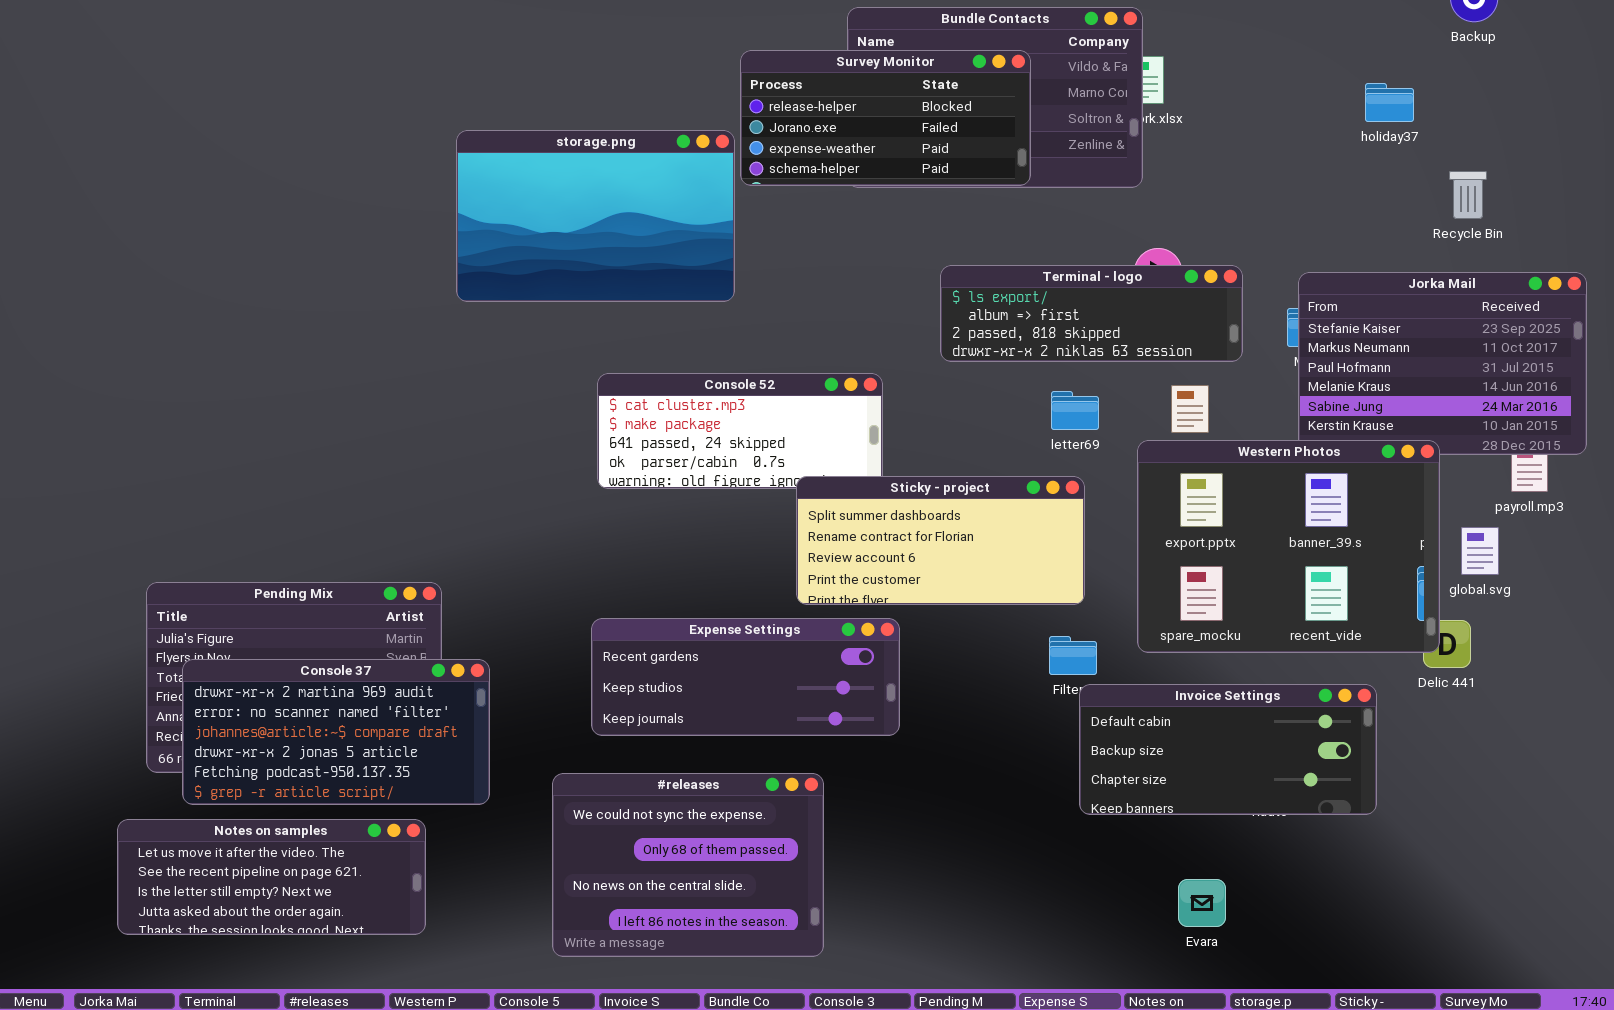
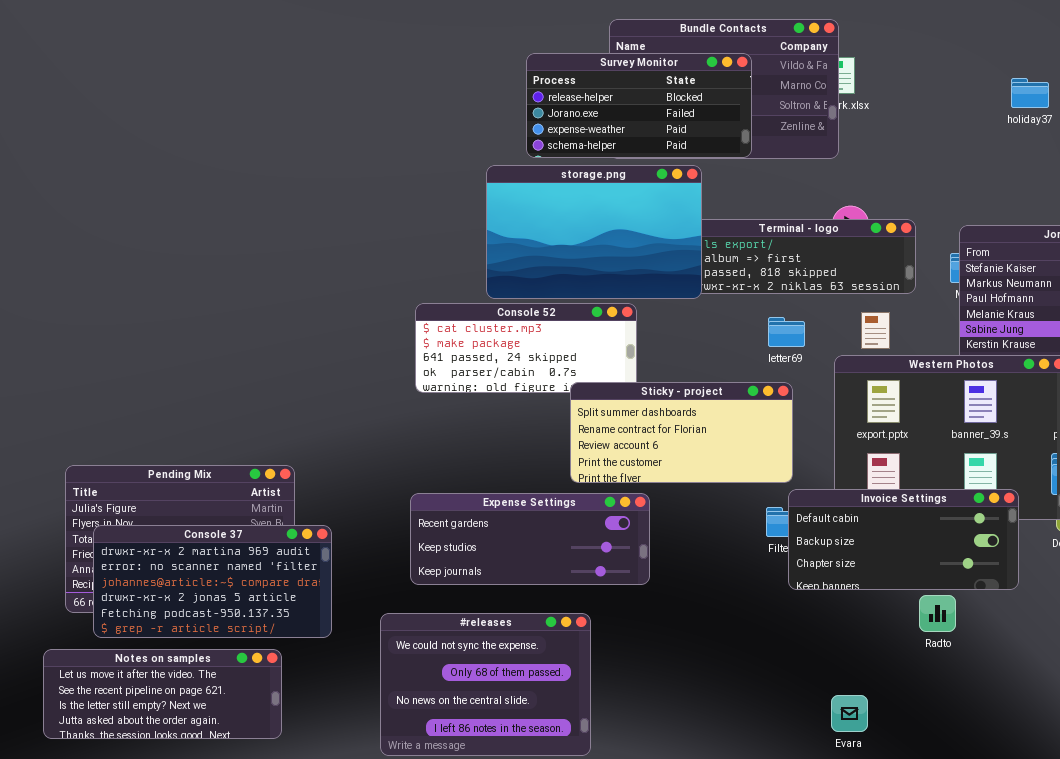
storage.png: [456,130,735,302] -> [486,165,702,299], moved
Invoice Settings: [1079,684,1377,815] -> [788,489,1019,590], moved
Evara: [1178,879,1226,927] -> [831,695,868,732], moved

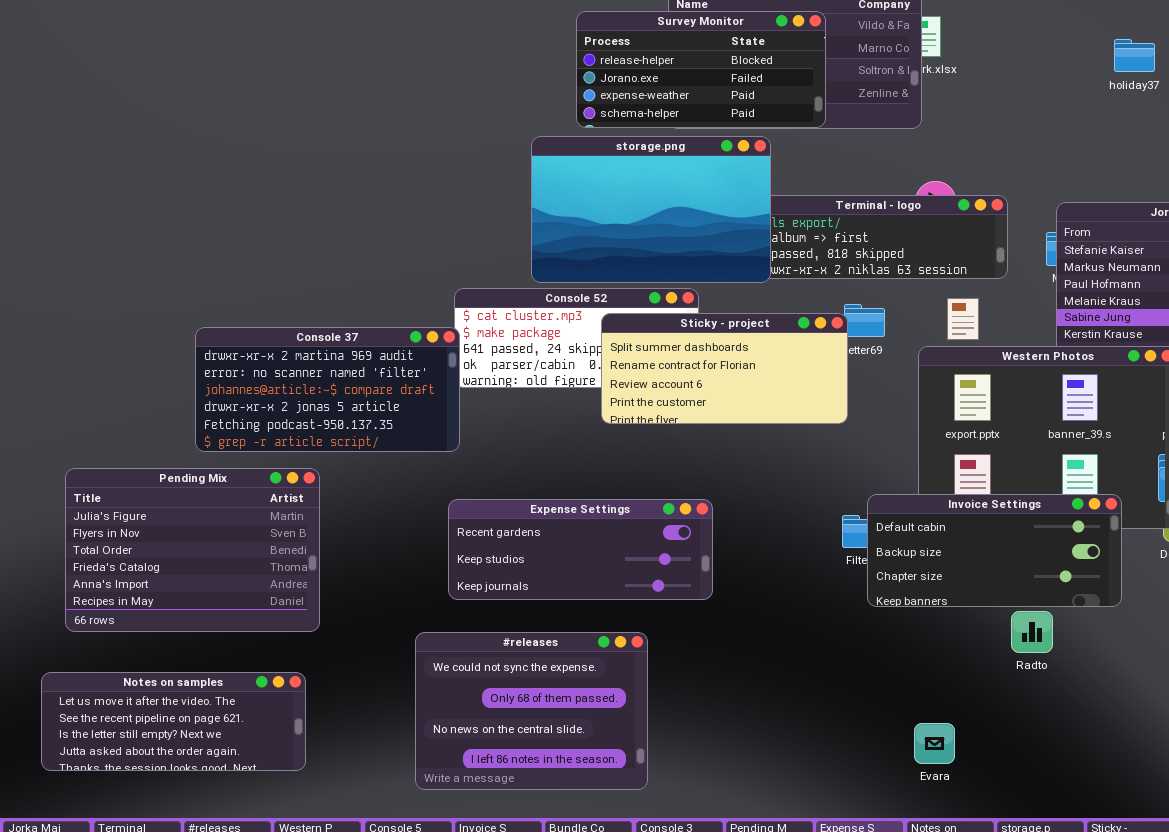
Sticky - project: [570,382,793,483] -> [601,313,848,424], moved
Console 37: [93,525,332,638] -> [195,327,460,452], moved

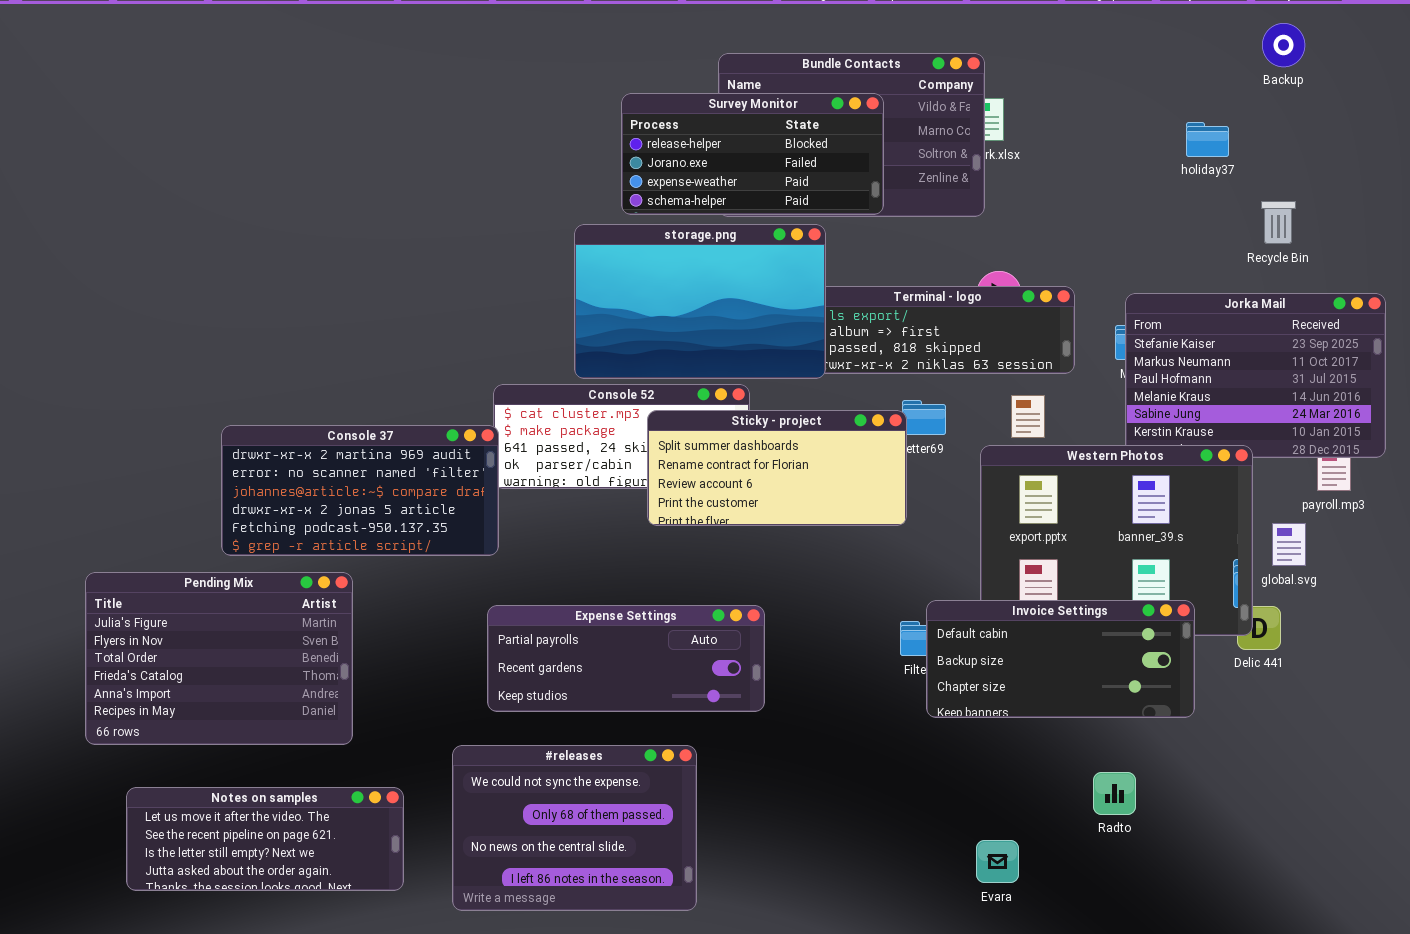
Expense Settings: [448,499,713,600] -> [487,605,765,712], scrolled up 1 row
Radto: [1011,611,1053,653] -> [1093,772,1136,815], moved
Notes on samples: [41,672,306,771] -> [126,787,404,891], moved

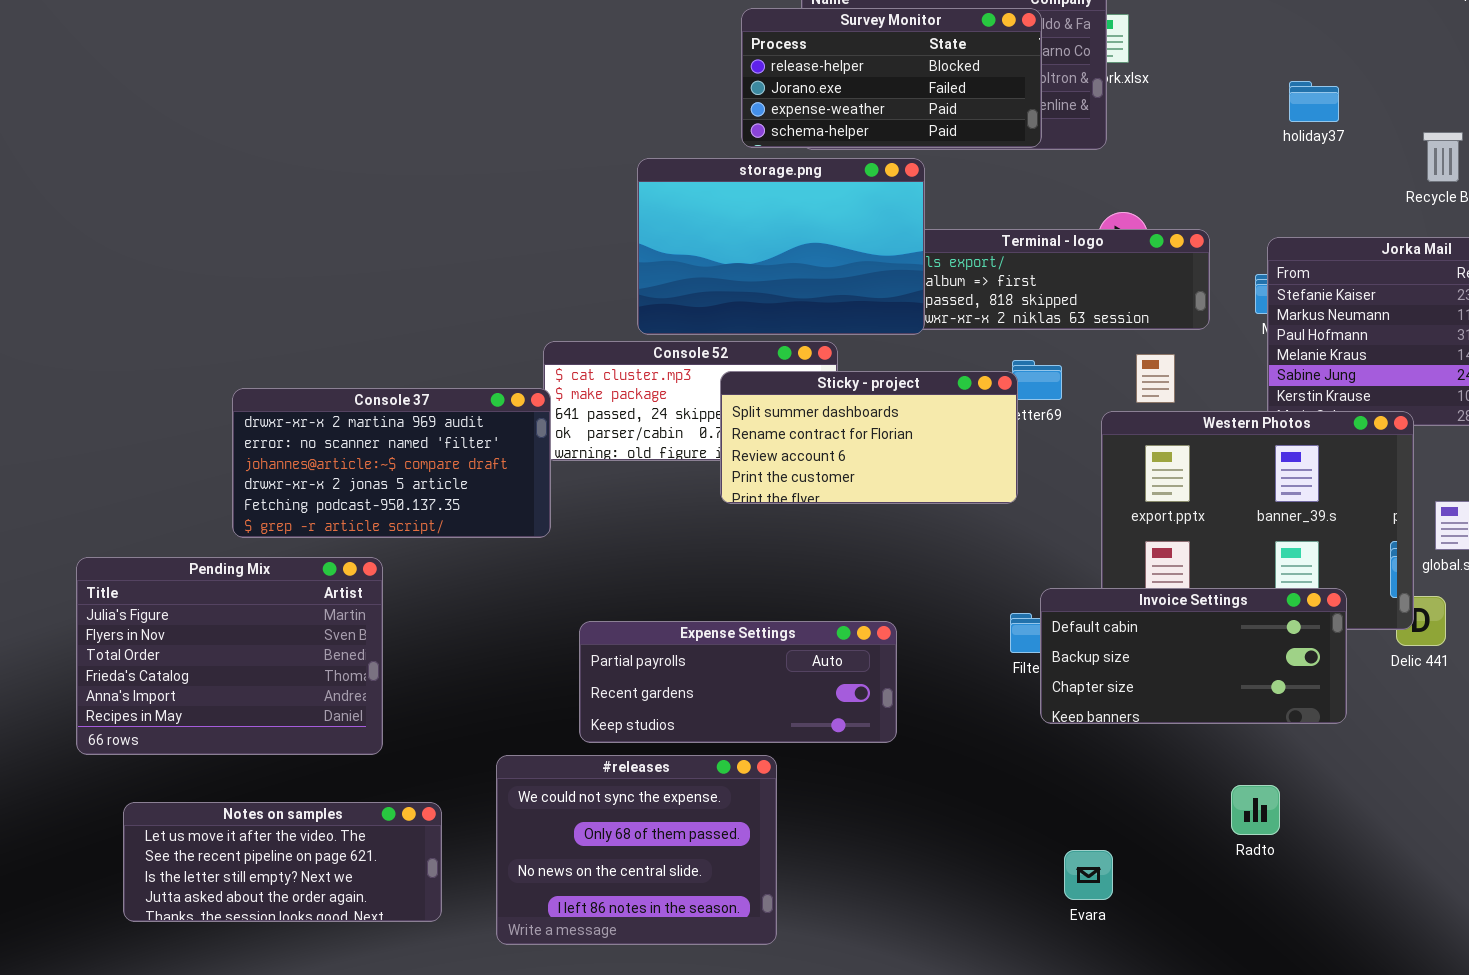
Survey Monitor: [621,93,884,215] -> [741,8,1042,148], moved
holiday37: [1186,122,1229,157] -> [1289,81,1339,122], moved
Expense Settings: [487,605,765,712] -> [579,621,897,743], moved
Evara: [976,840,1019,883] -> [1064,850,1113,900], moved

